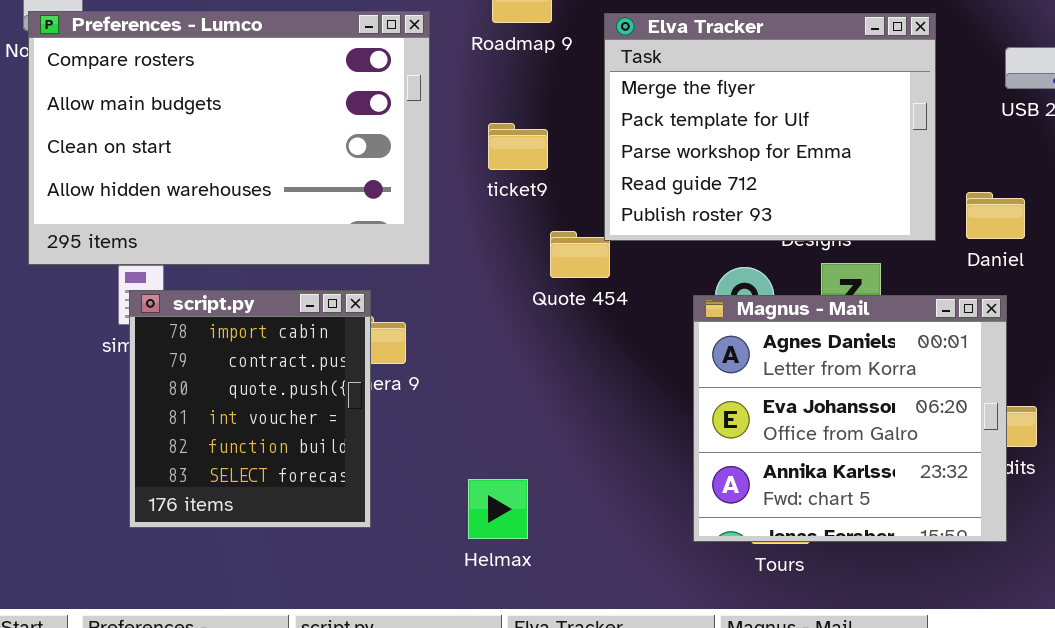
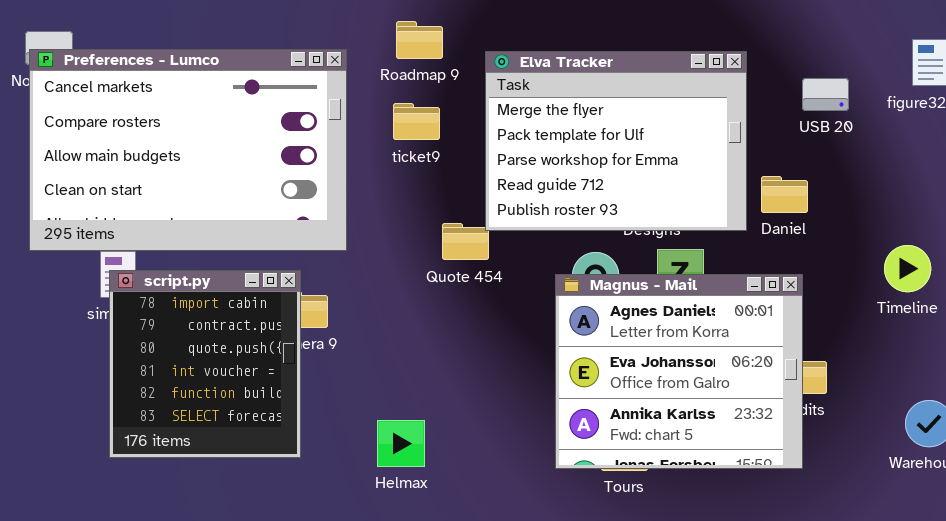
Preferences - Lumco: [28,11,430,265] -> [29,49,347,251], scrolled up 1 row
ticket9: [488,123,548,170] -> [393,103,440,140], moved
Daniel: [966,192,1025,239] -> [761,176,808,213], moved

